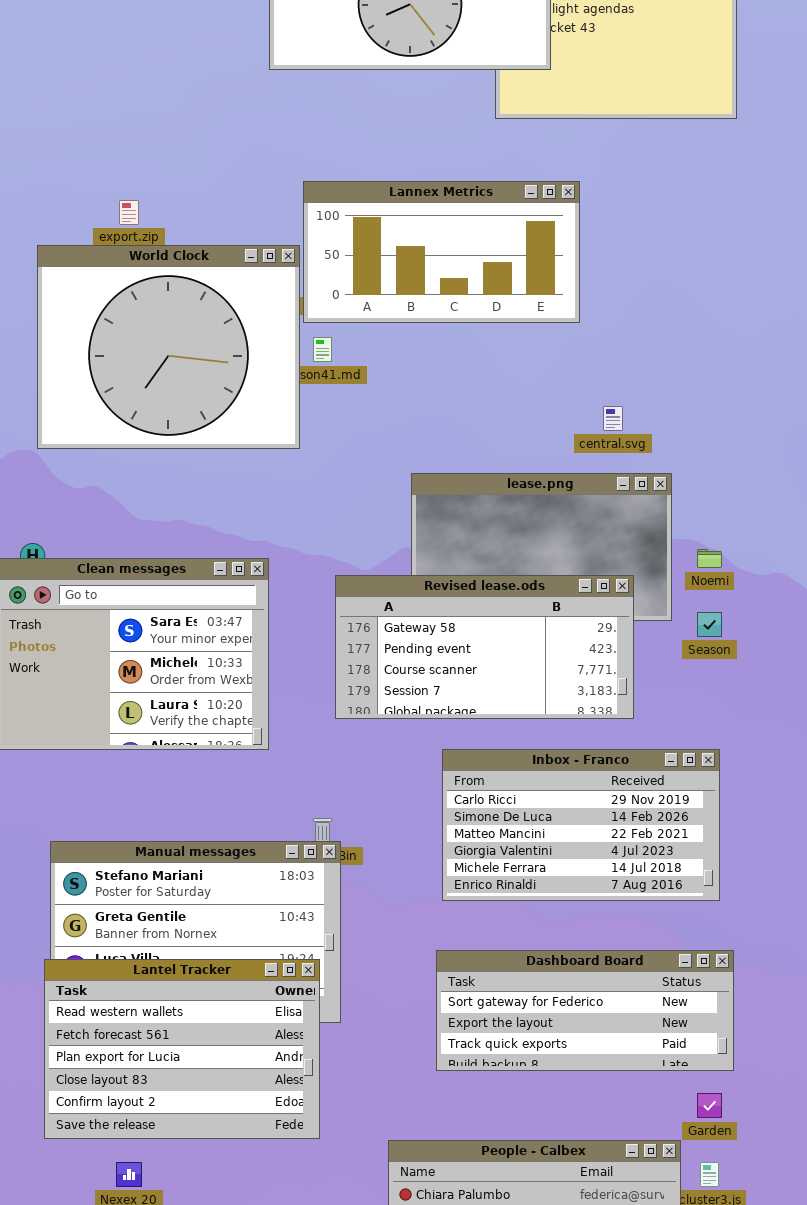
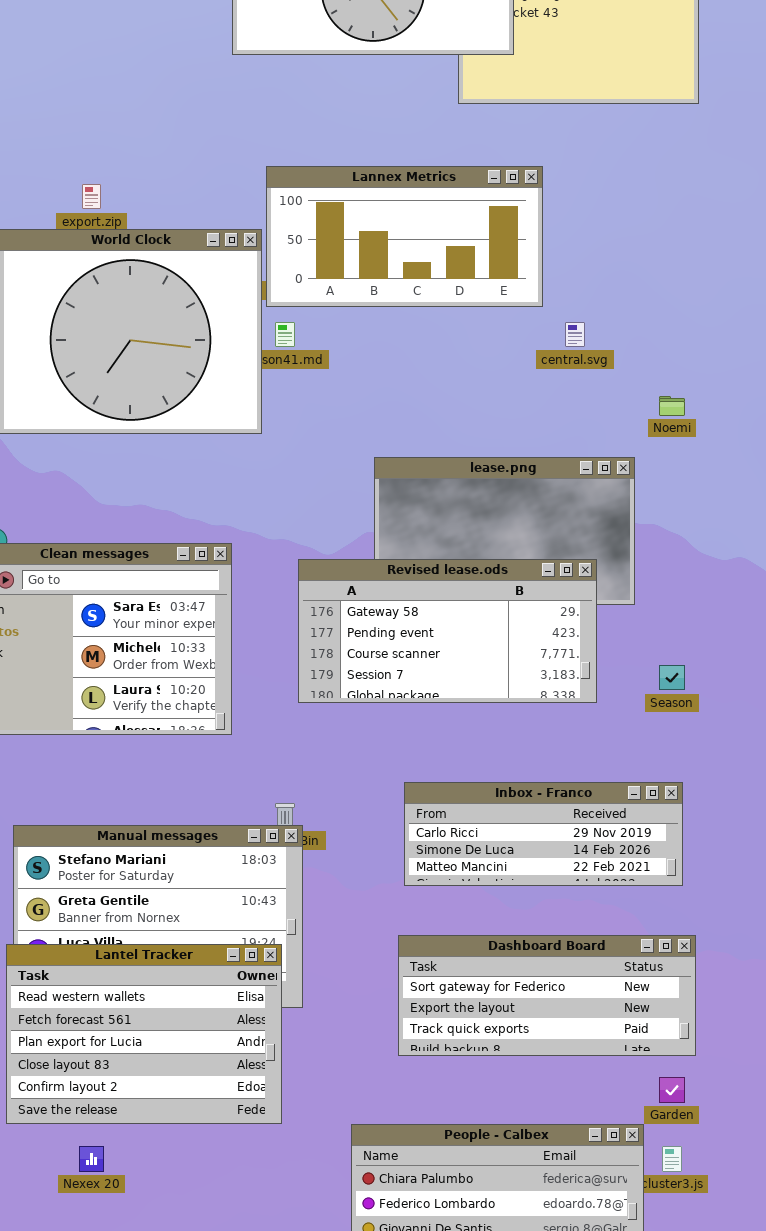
central.svg: [603,406,623,431] -> [565,322,585,347], moved
Noemi: [697,549,722,568] -> [659,396,685,416], moved
Season: [697,612,722,637] -> [659,665,685,690], moved
Inbox - Franco: [442,749,720,901] -> [404,782,683,886], resized

